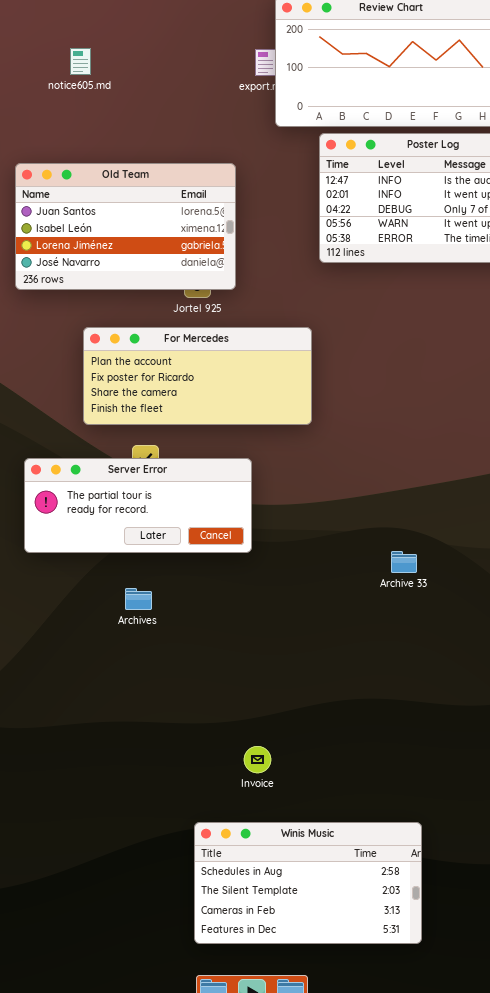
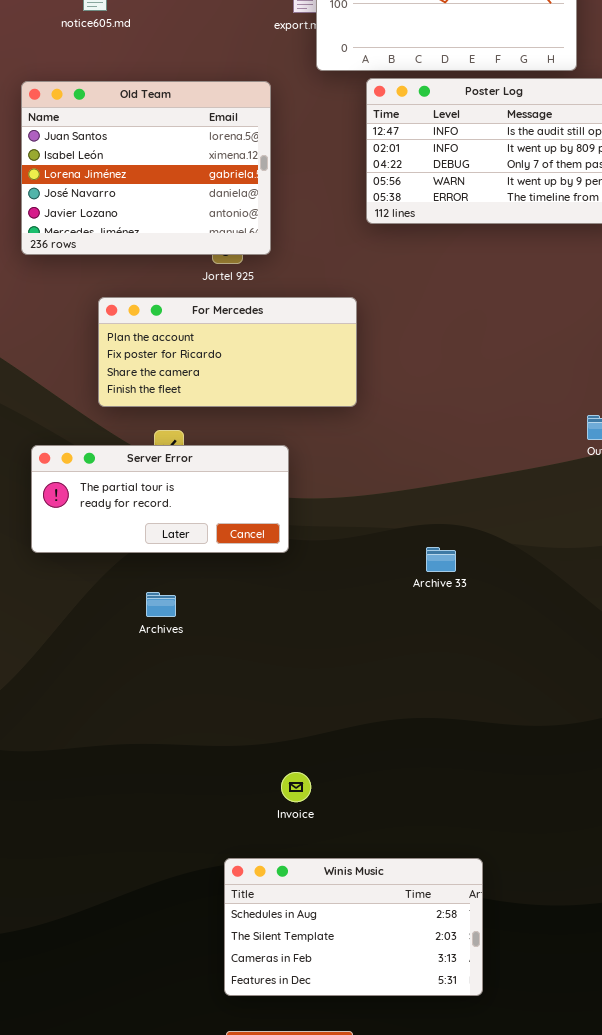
Old Team: [15,163,236,290] -> [21,81,271,255], resized
Archive 33: [391,551,417,573] -> [426,547,456,572], moved

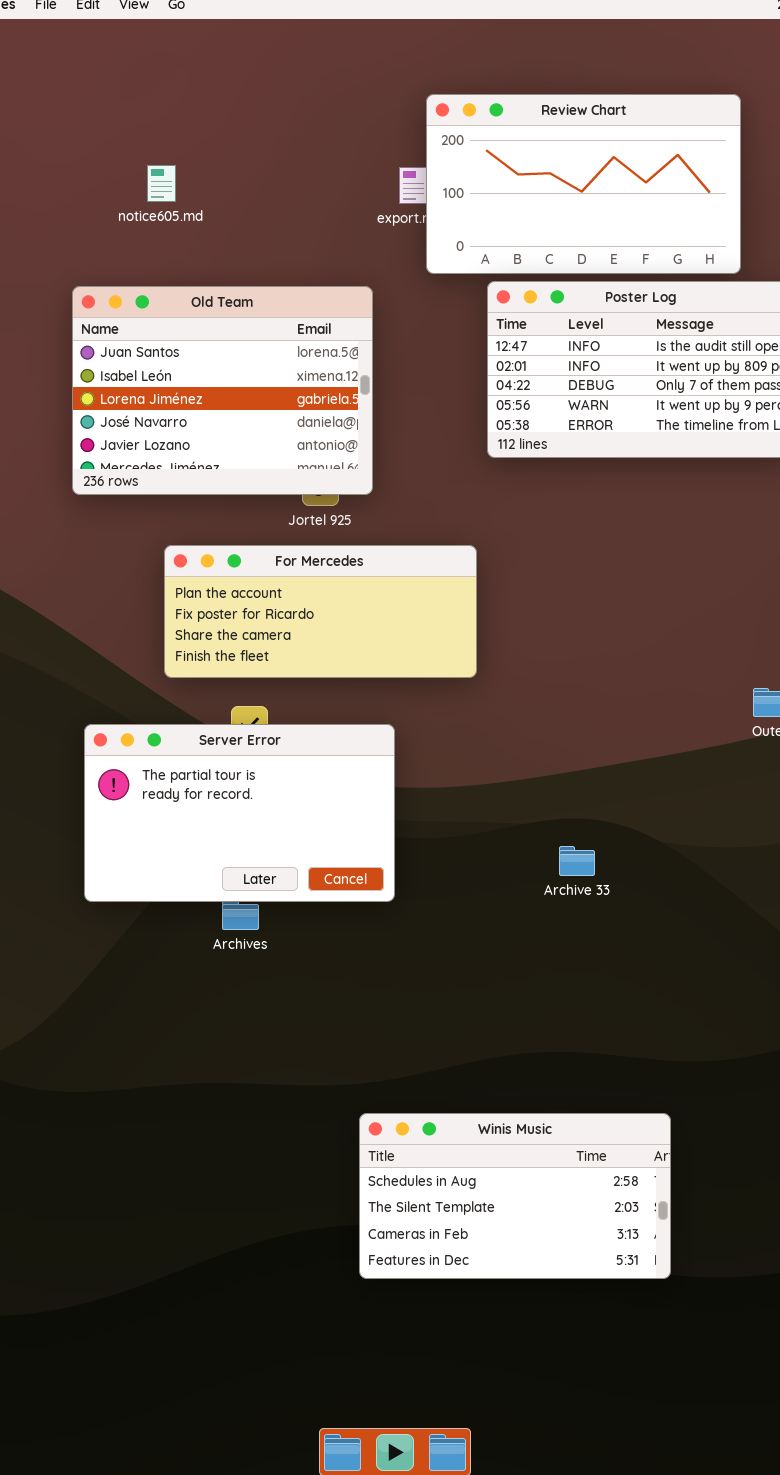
Server Error: [31,445,289,553] -> [84,724,395,902], resized
Winis Music: [224,858,483,996] -> [359,1113,671,1279], moved

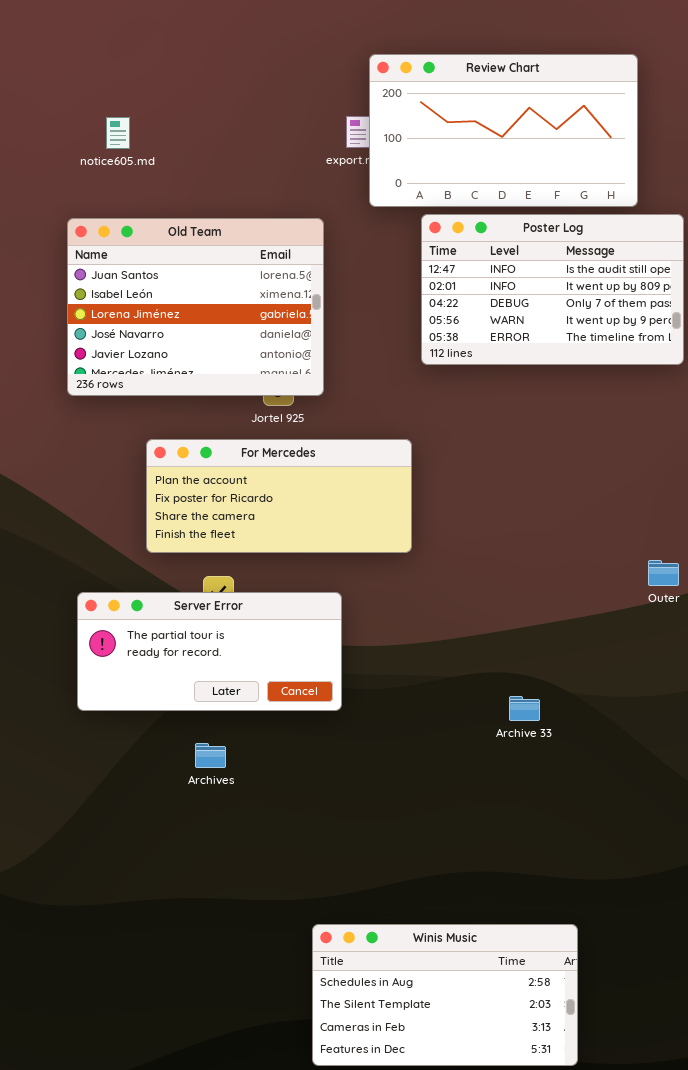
notice605.md: [147,165,176,202] -> [106,117,130,149], moved
Server Error: [84,724,395,902] -> [77,592,342,711], resized
Archive 33: [559,846,595,876] -> [509,696,540,721], moved

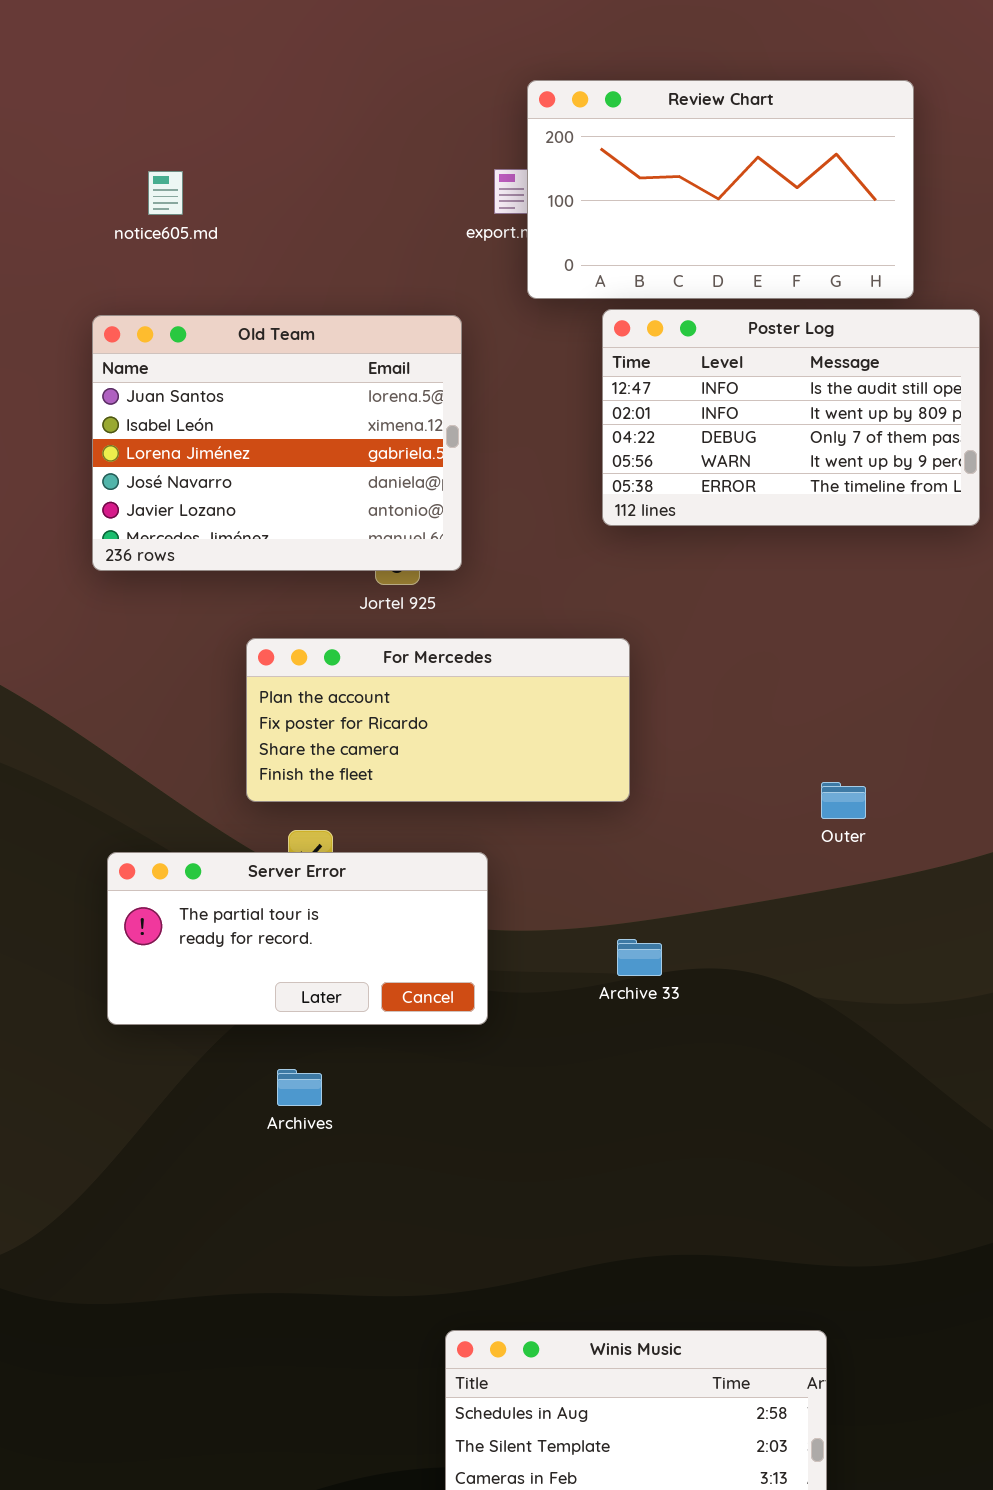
For Mercedes: [146,439,412,553] -> [246,638,630,802], moved
Outer: [648,560,679,586] -> [821,782,866,819], moved
Archive 33: [509,696,540,721] -> [617,939,662,976], moved

